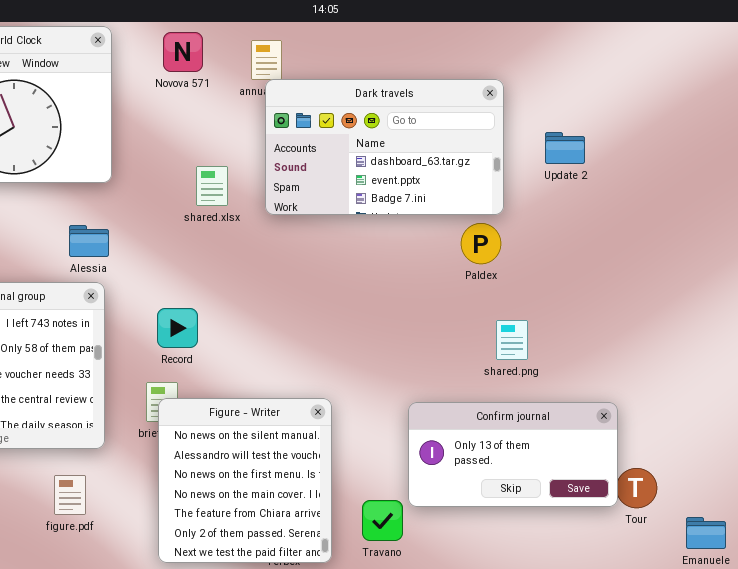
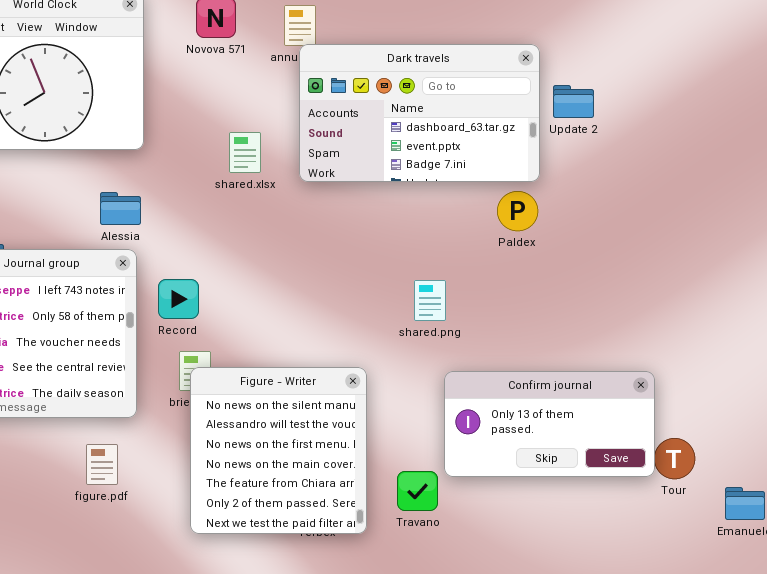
Update 2: [545,132,585,164] -> [553,85,594,118], moved
Record: [157,308,198,348] -> [158,279,199,319], moved
shared.png: [496,320,528,360] -> [414,280,446,321], moved

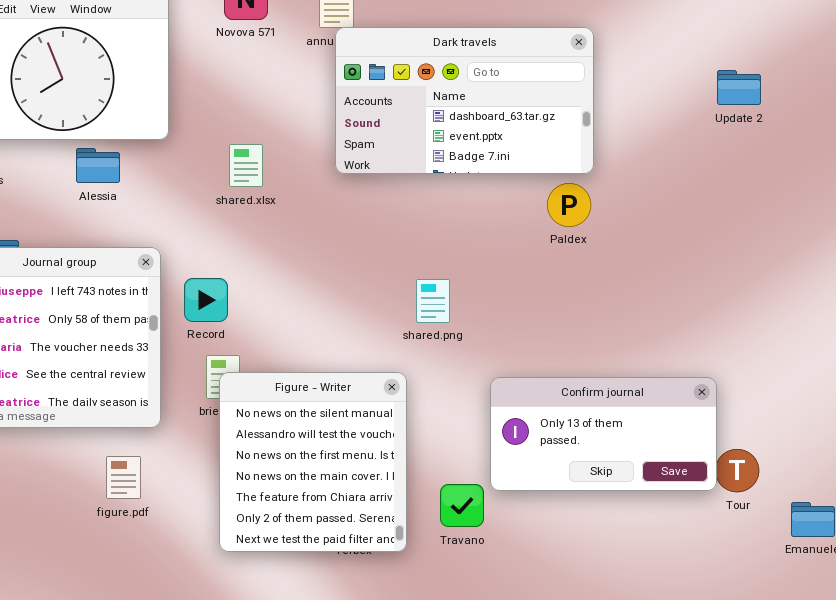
Update 2: [553,85,594,118] -> [717,70,761,105], moved
shared.xlsx: [229,132,261,173] -> [229,144,263,187], moved
Alessia: [100,192,141,225] -> [76,148,120,183], moved
shared.png: [414,280,446,321] -> [416,279,450,323], moved

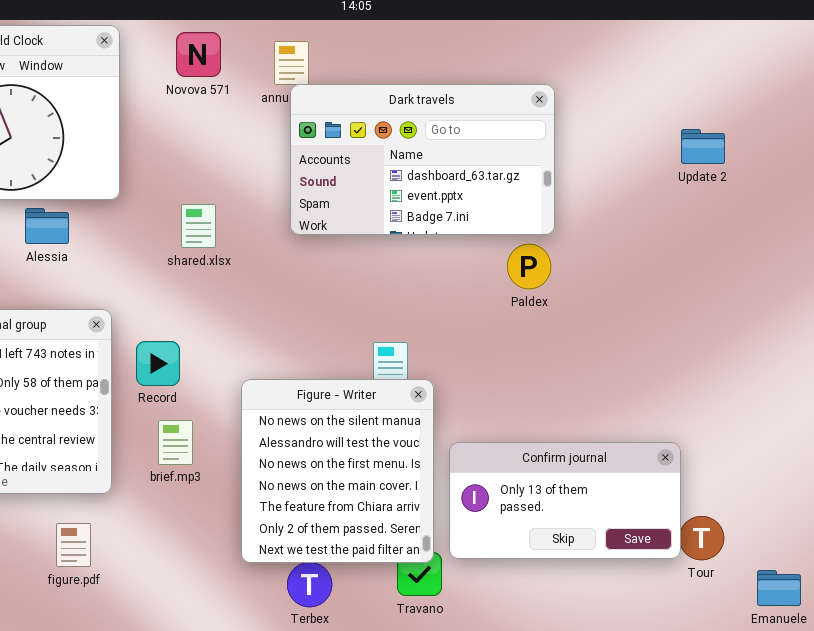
Figure - Writer: [219,372,407,552] -> [241,379,434,563], moved

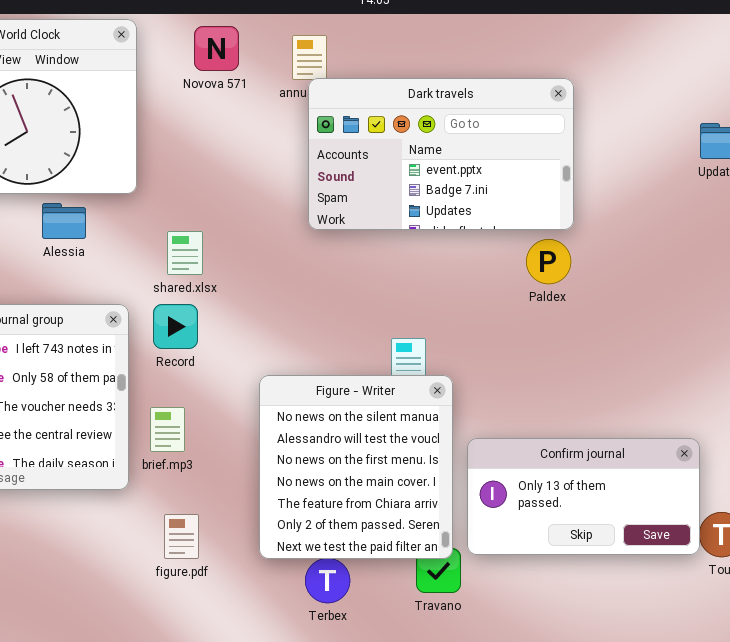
Dark travels: [290,84,555,235] -> [308,78,574,230], scrolled down 1 row
shared.xlsx: [181,204,216,248] -> [167,231,203,275], moved
Record: [136,341,180,386] -> [153,304,198,349], moved
brief.mp3: [158,420,193,465] -> [150,407,185,452], moved
figure.pdf: [56,523,91,567] -> [164,514,199,559], moved

